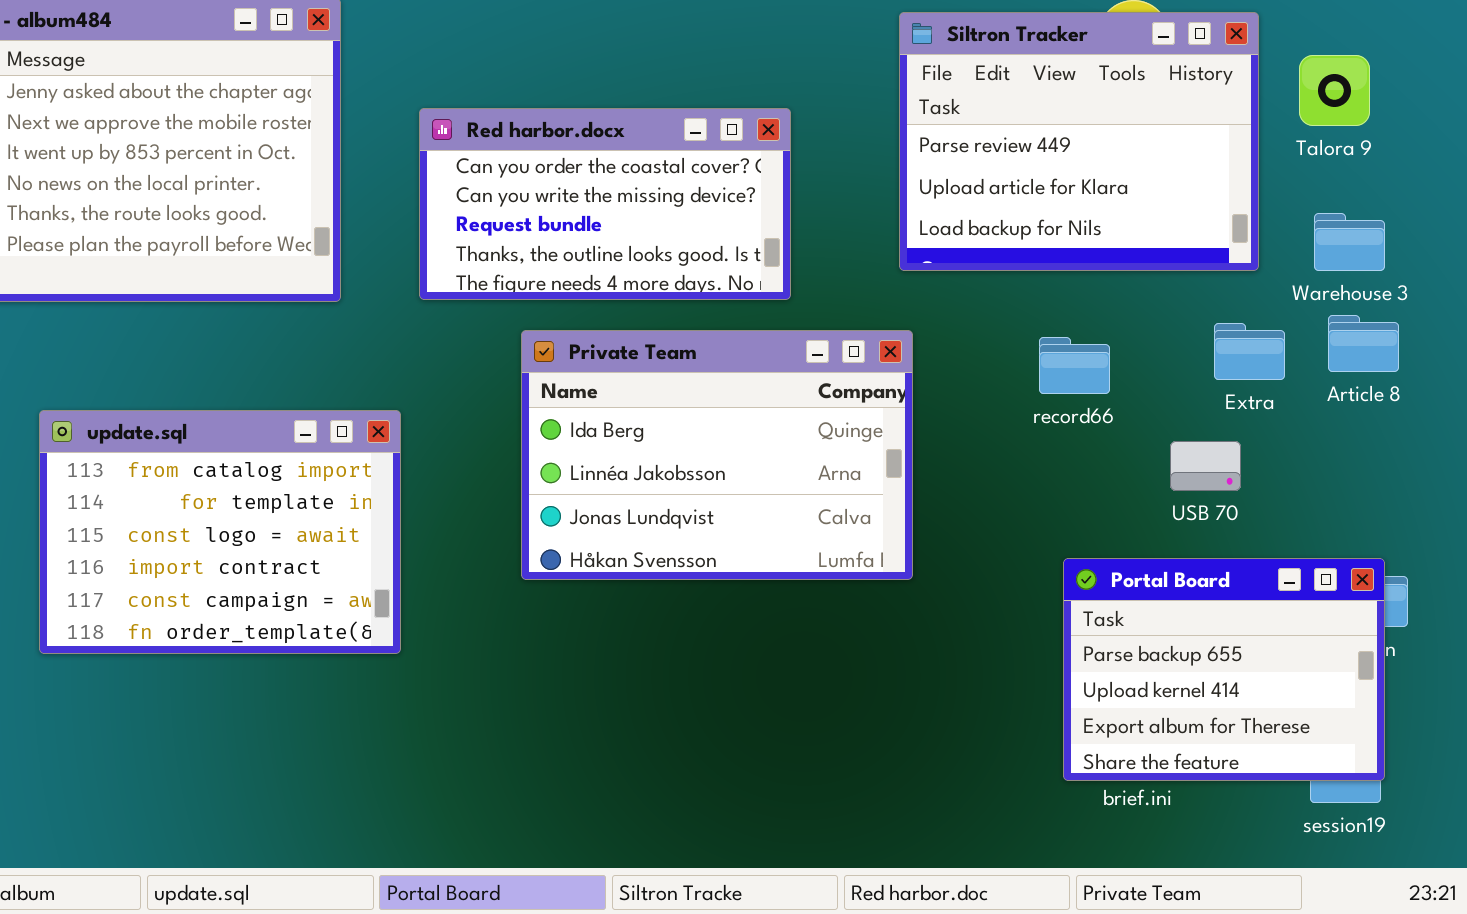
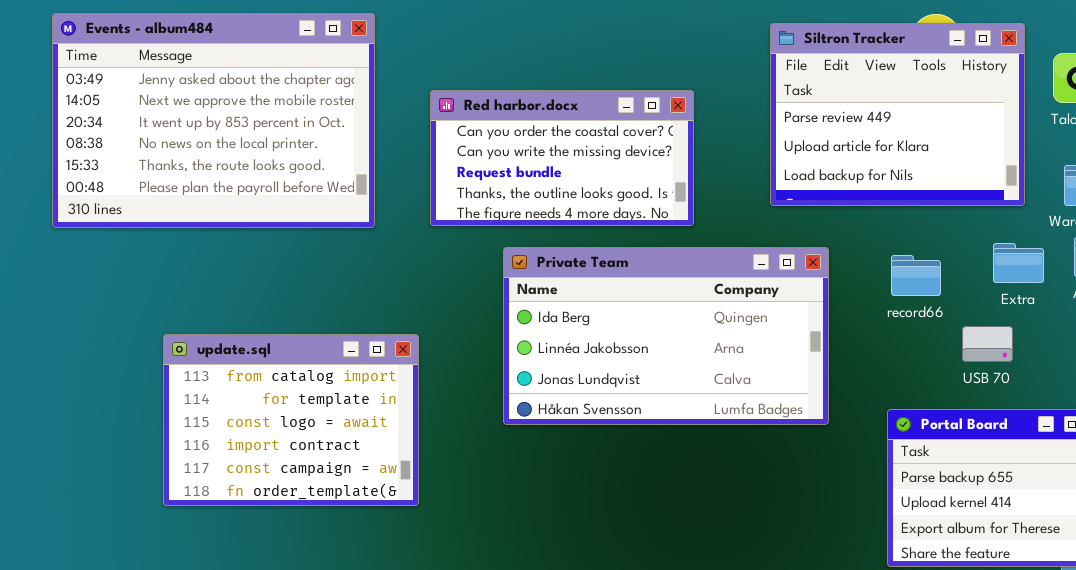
Private Team: [521,330,913,580] -> [503,247,829,425], resized
record66: [1039,337,1110,394] -> [891,255,941,296], moved
update.sql: [39,410,401,654] -> [163,334,419,506], moved

